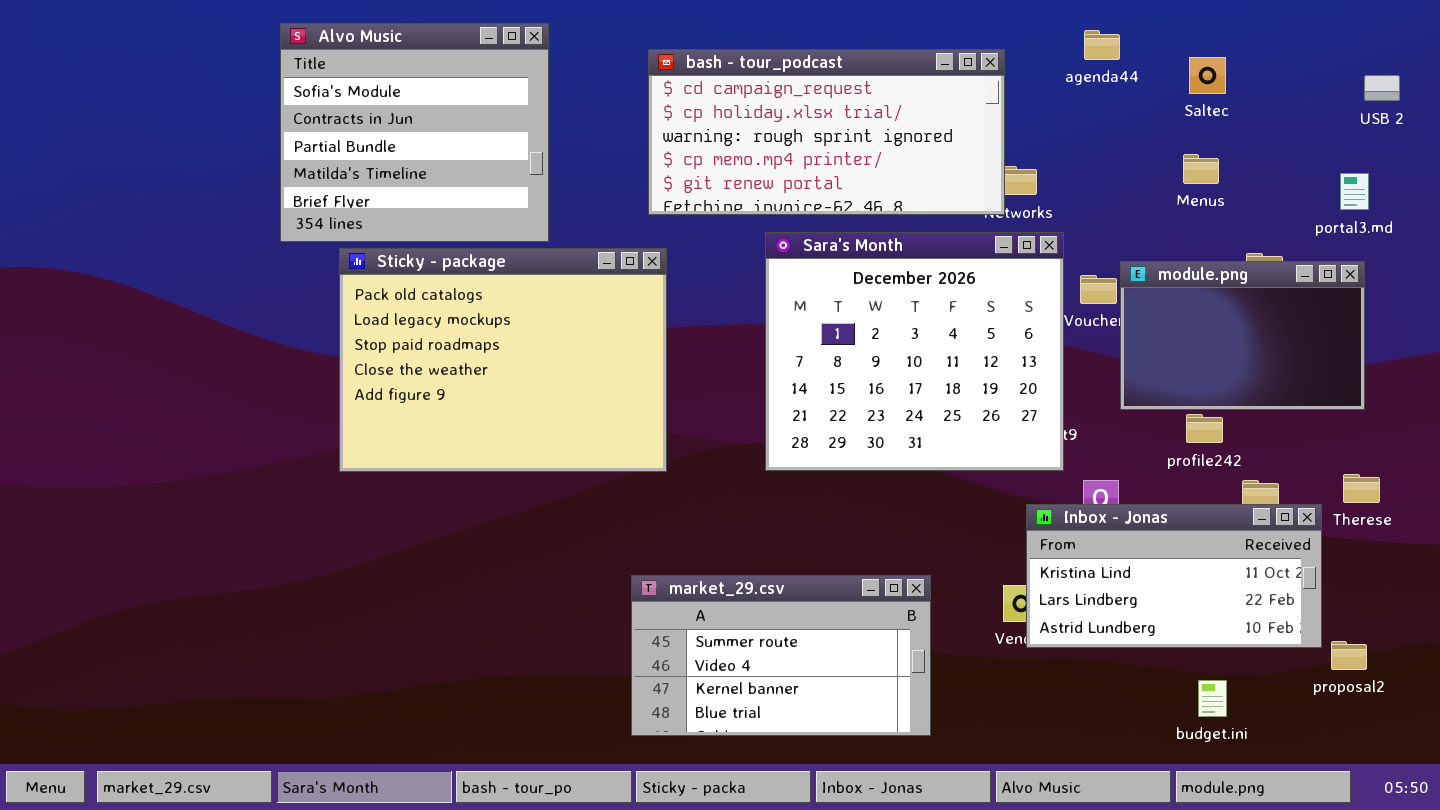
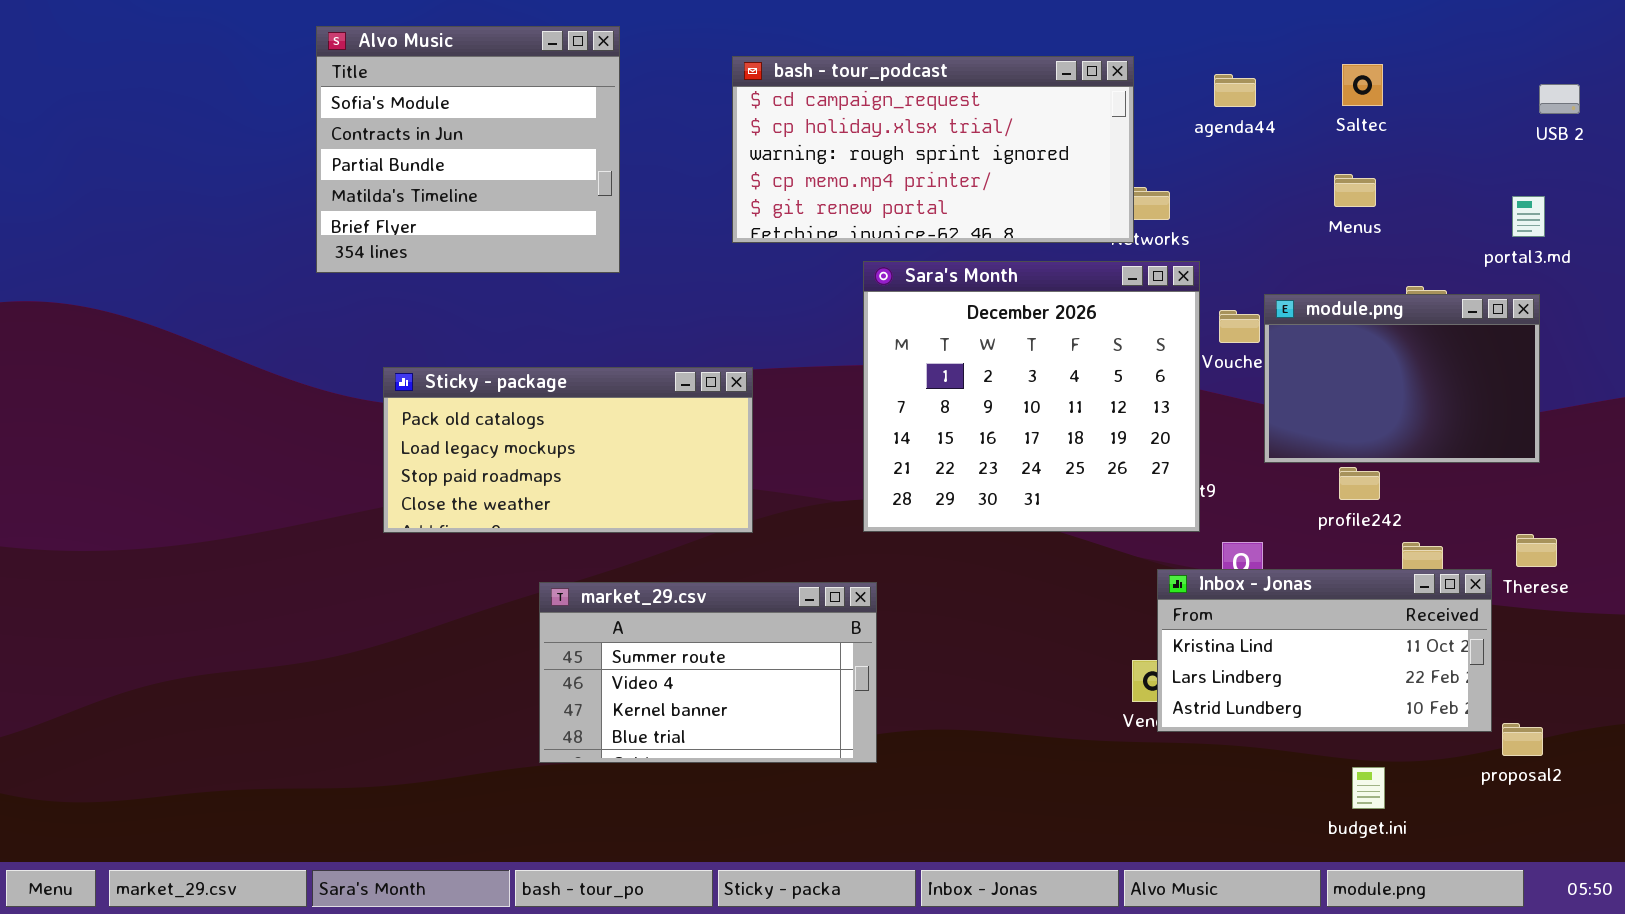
agenda44: [1084,30,1120,60] -> [1214,74,1256,107], moved
Sticky - package: [339,248,667,472] -> [383,367,753,533], resized
market_29.csv: [631,575,931,736] -> [539,582,877,763], moved

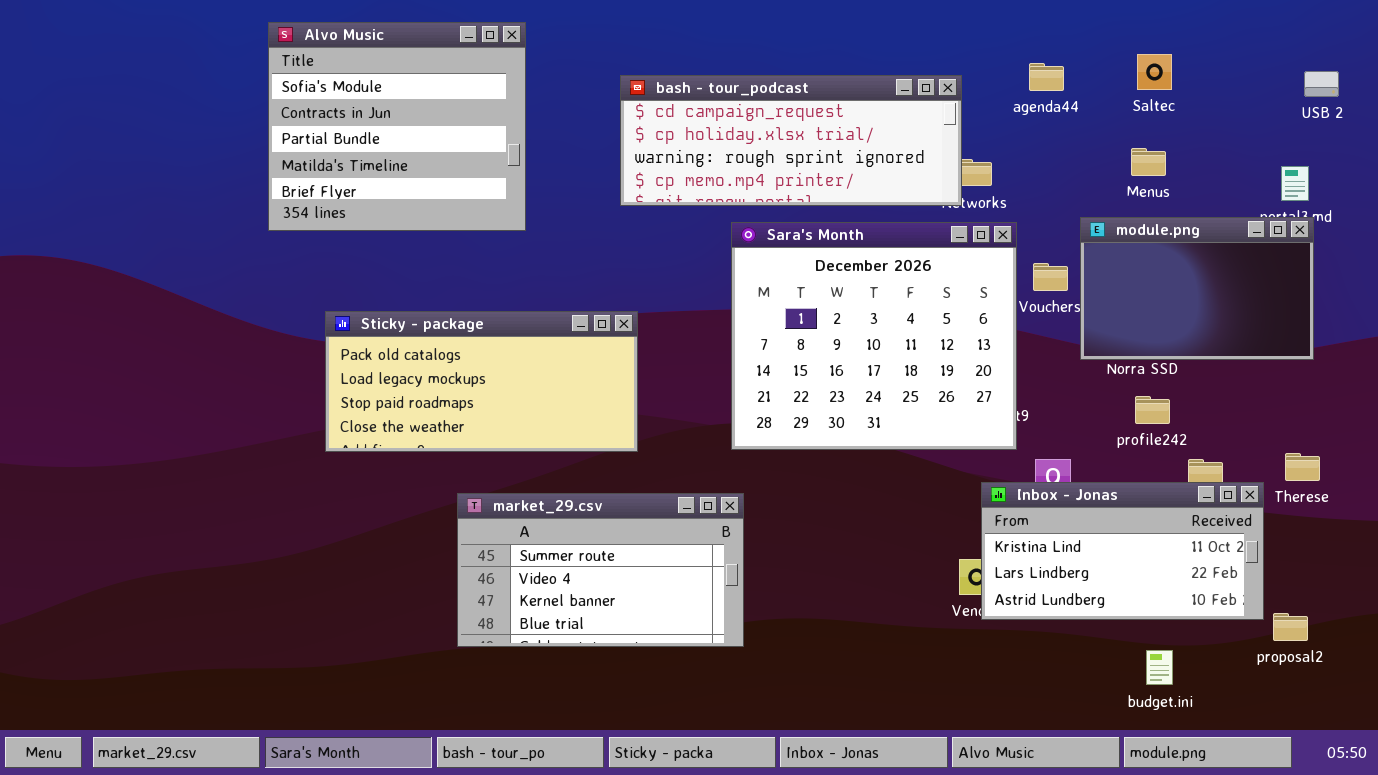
bash - tour_podcast: [732,56,1134,243] -> [620,75,962,206], resized
module.png: [1264,294,1540,463] -> [1080,217,1314,360], moved

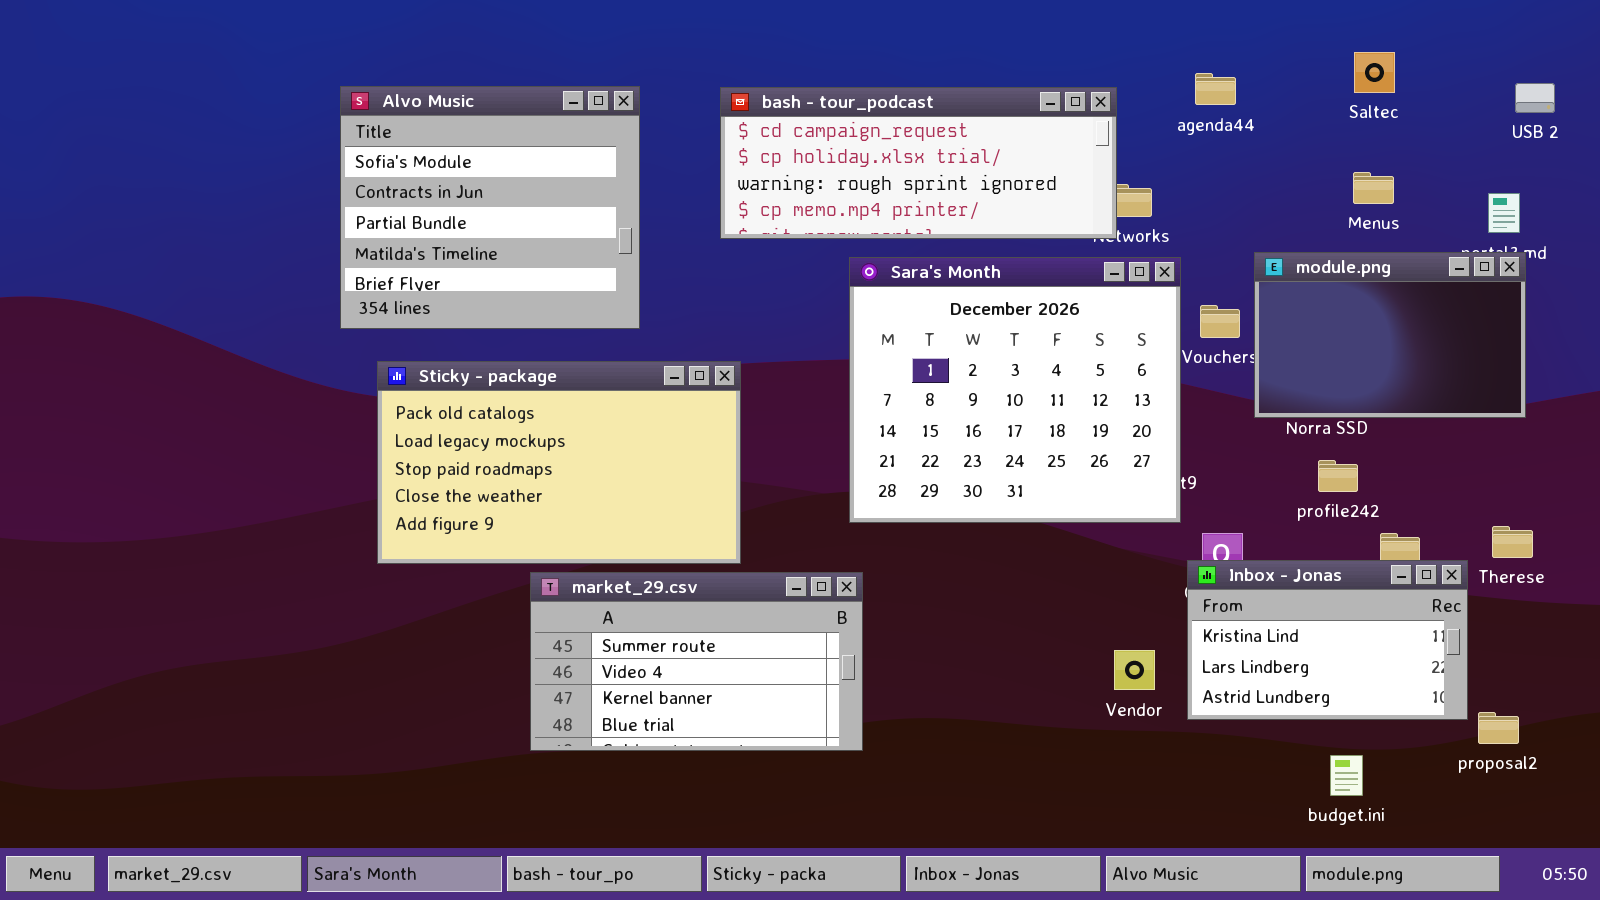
Alvo Music: [268,22,526,231] -> [340,86,640,329], moved
Saltec: [1137,54,1172,90] -> [1354,52,1395,93], moved
Menus: [1131,148,1166,176] -> [1353,172,1394,204], moved
Sticky - package: [325,311,638,452] -> [377,361,741,564], resized
Inbox - Jonas: [981,482,1264,620] -> [1187,560,1468,720], resized

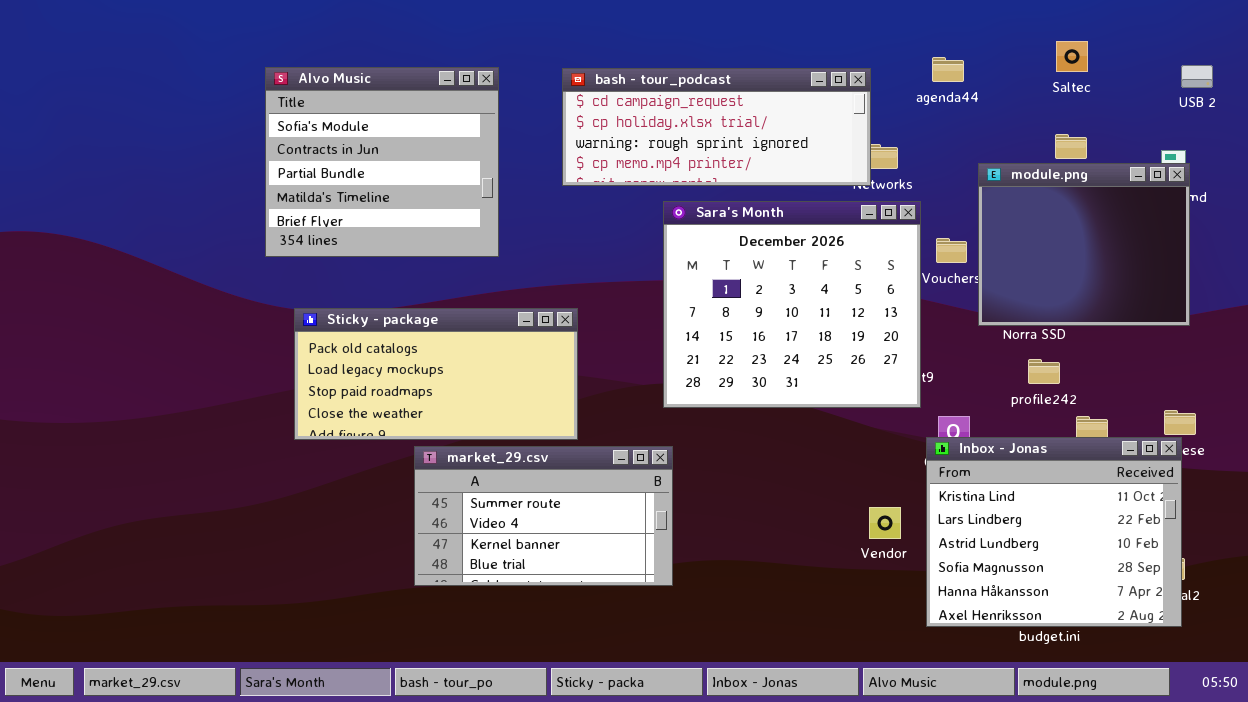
module.png: [1254,252,1526,418] -> [978,163,1190,326], resized
Sticky - package: [377,361,741,564] -> [294,308,578,440], resized
Inbox - Jonas: [1187,560,1468,720] -> [926,437,1182,627], resized

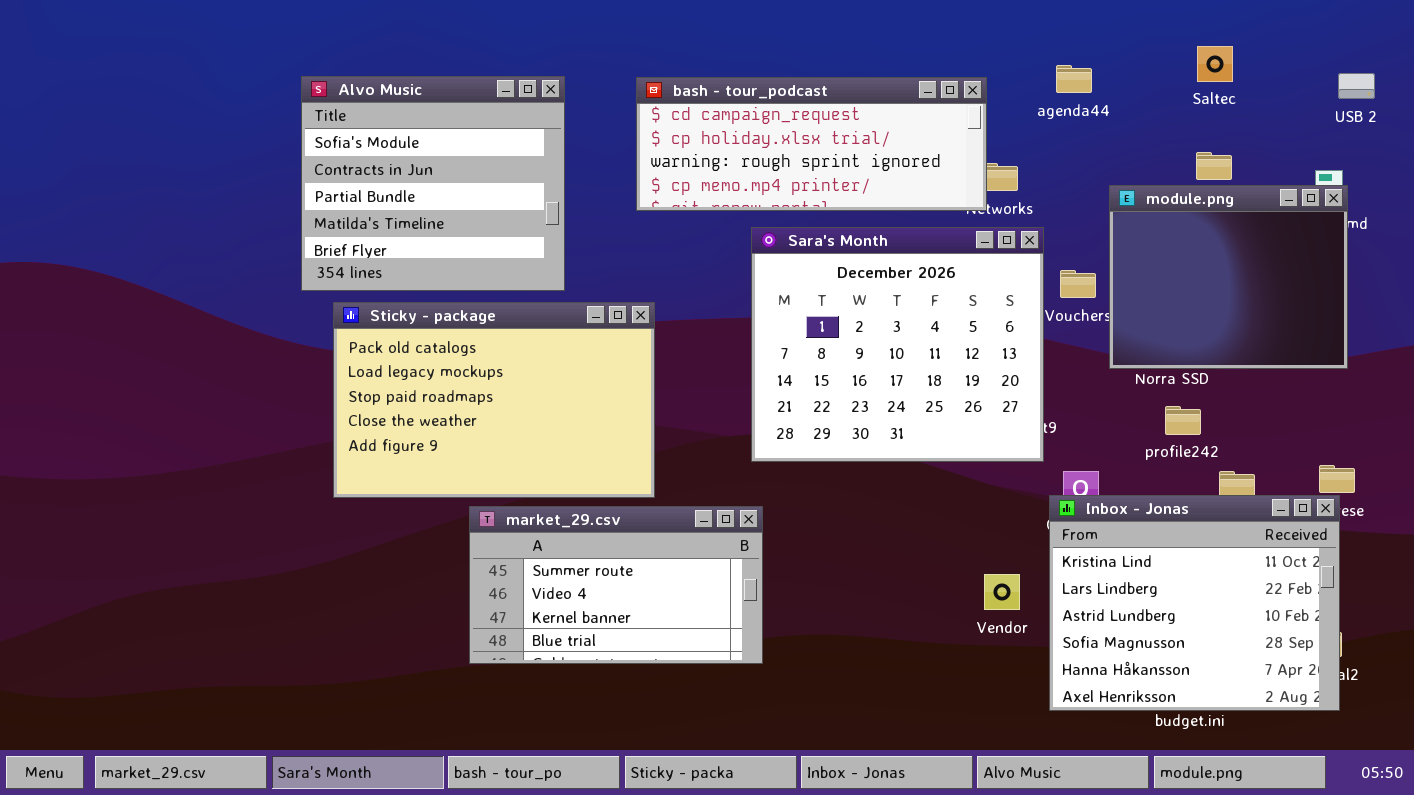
Sticky - package: [294,308,578,440] -> [333,302,655,498], resized

